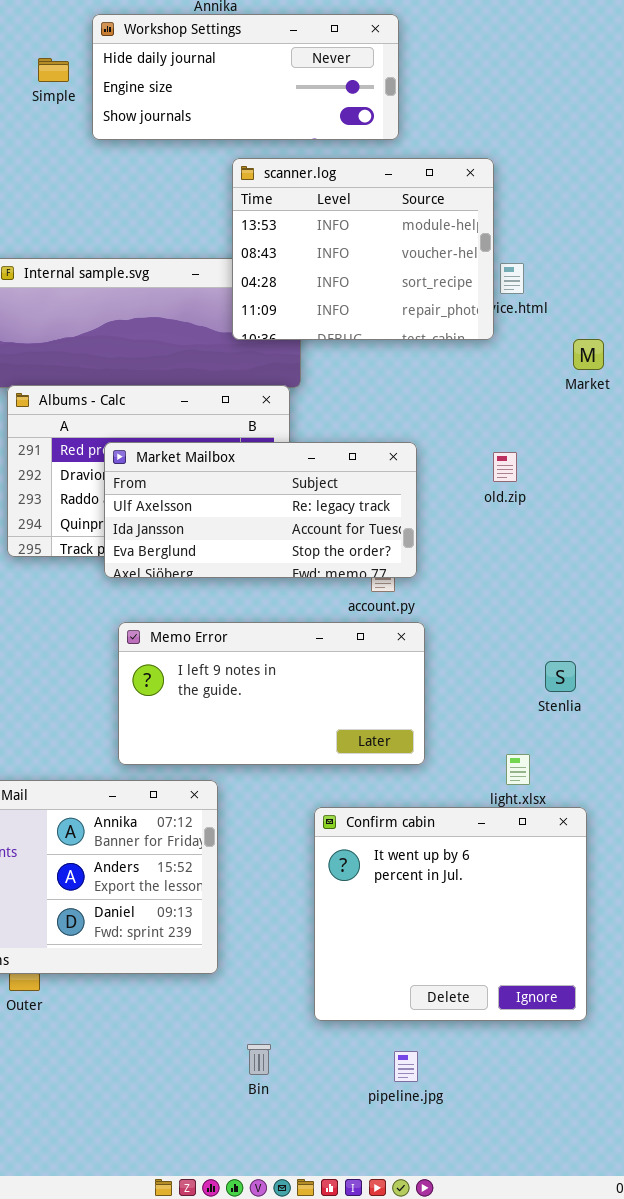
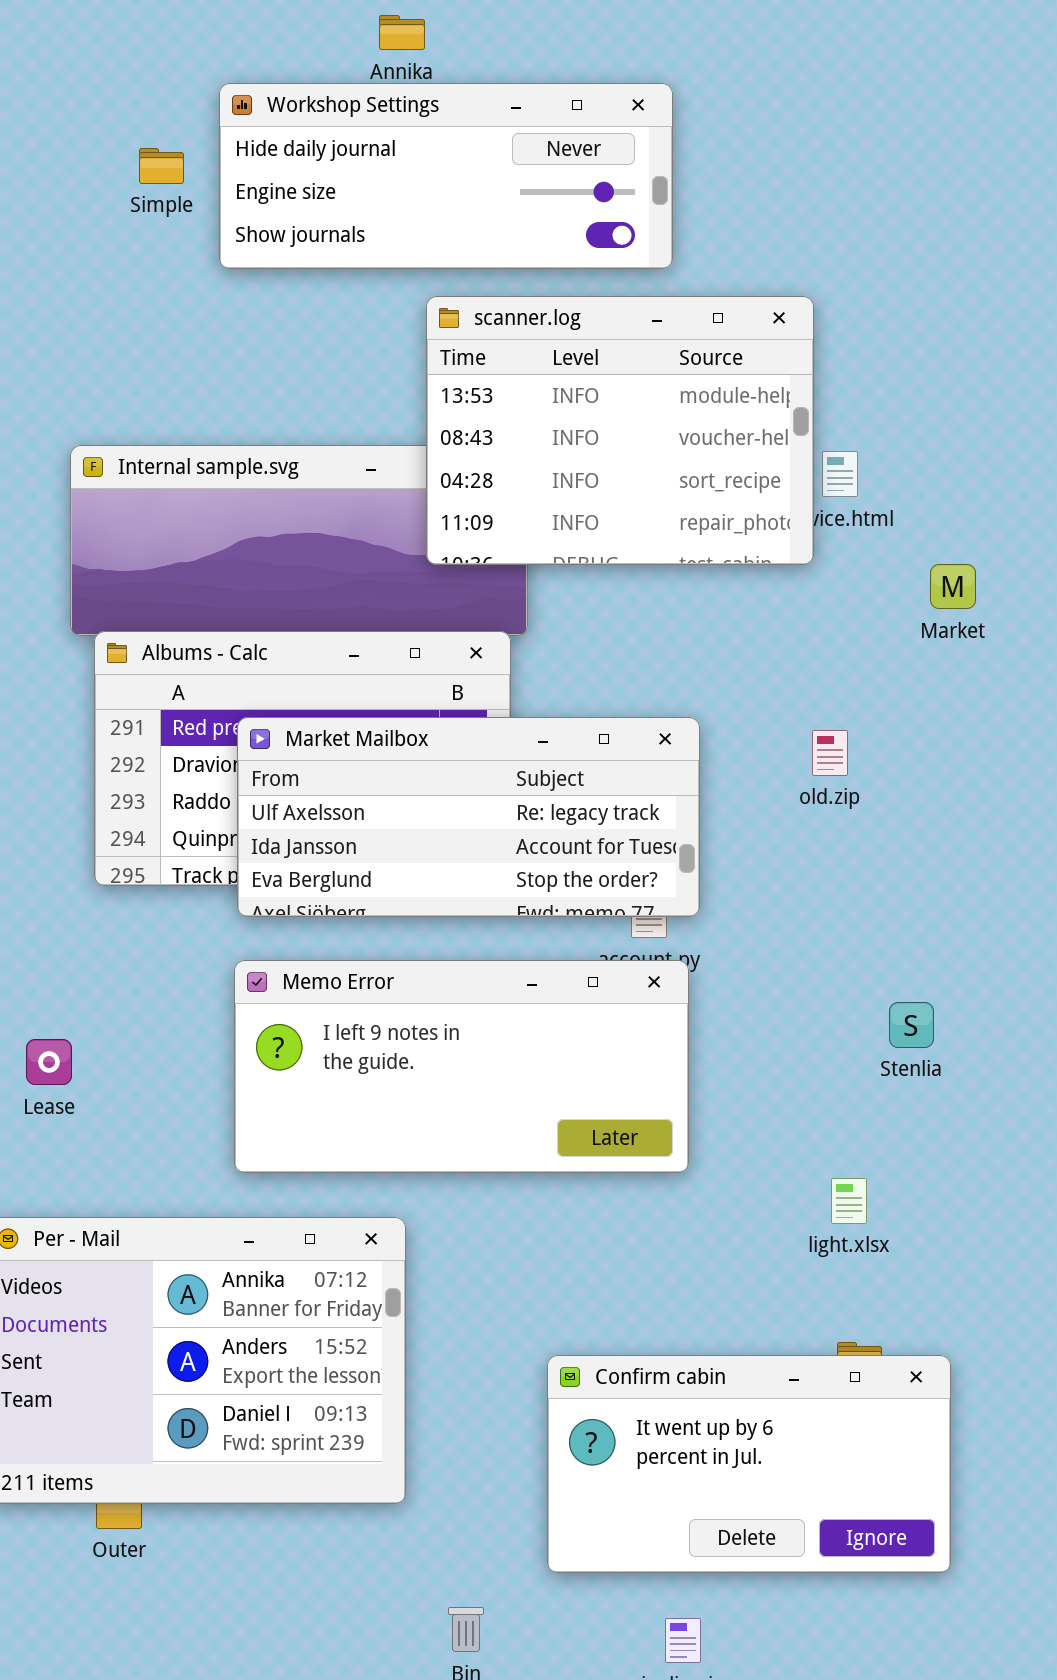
Memo Error: [118,622,425,765] -> [234,960,689,1173], moved
Stenlia: [545,661,576,692] -> [889,1002,934,1048], moved
Confirm cabin: [314,807,587,1021] -> [547,1355,951,1573], resized

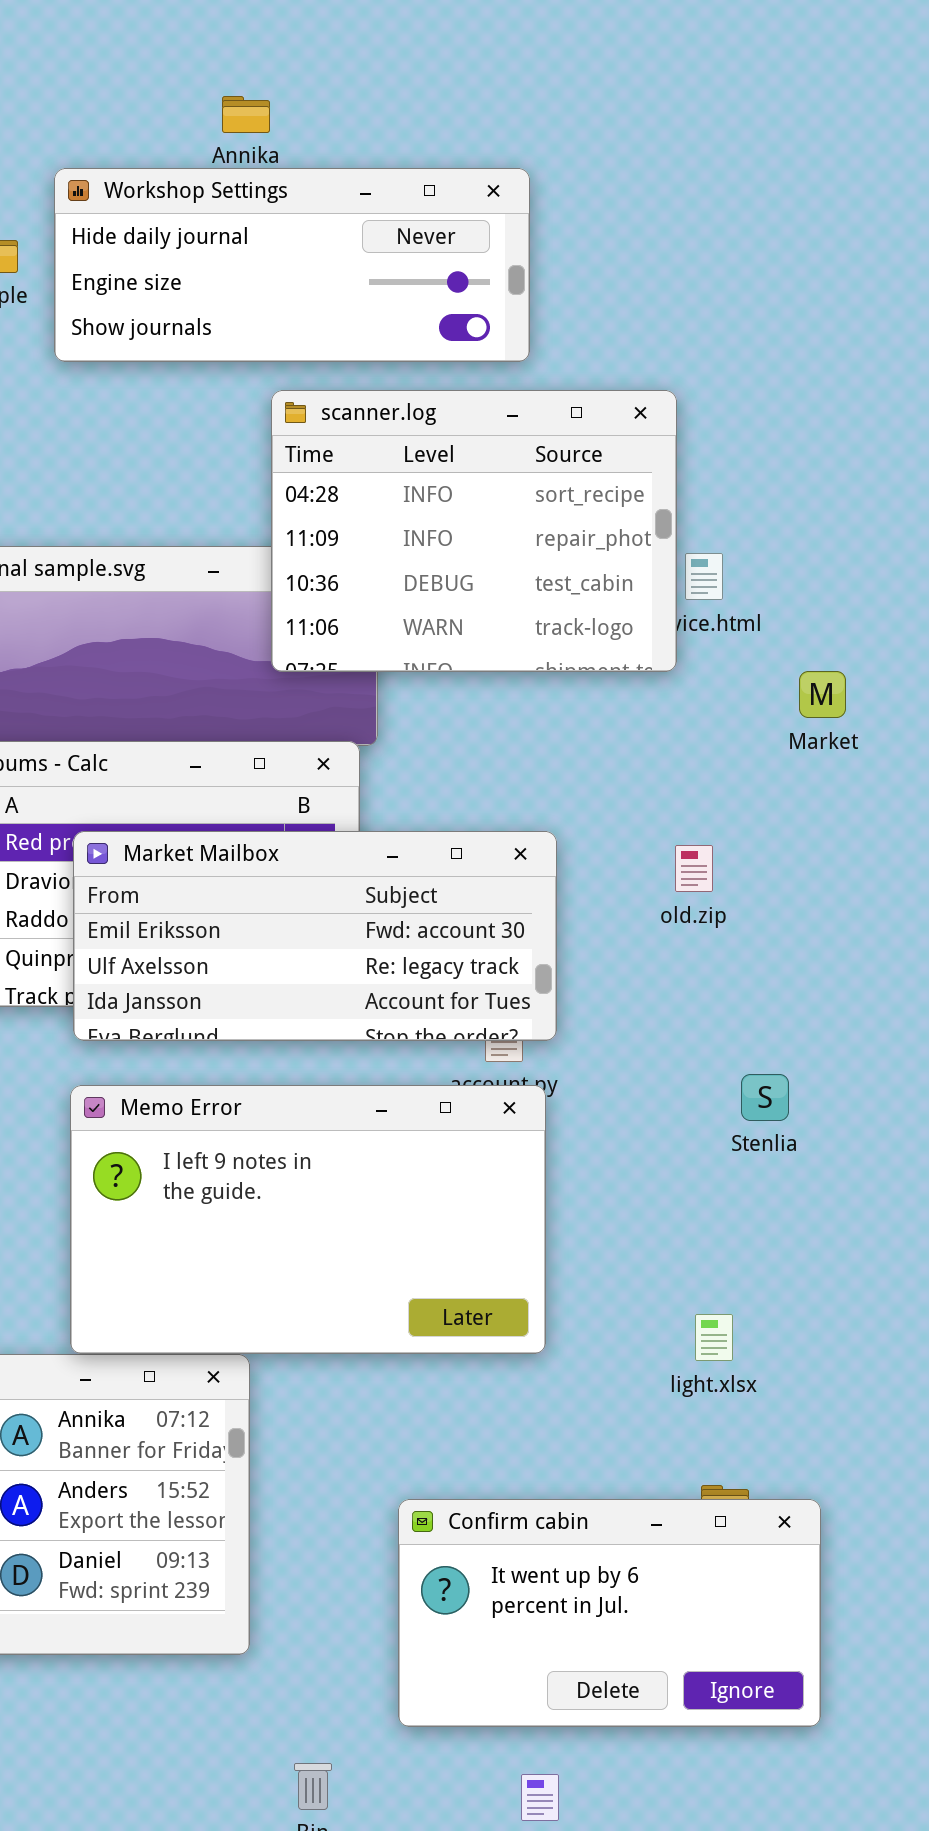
scanner.log: [426,296,814,565] -> [271,390,677,672], scrolled down 2 rows
Market Mailbox: [237,717,700,917] -> [73,831,557,1041], scrolled up 1 row
Memo Error: [234,960,689,1173] -> [70,1085,546,1354], resized
Stenlia: [889,1002,934,1048] -> [741,1074,789,1121], moved

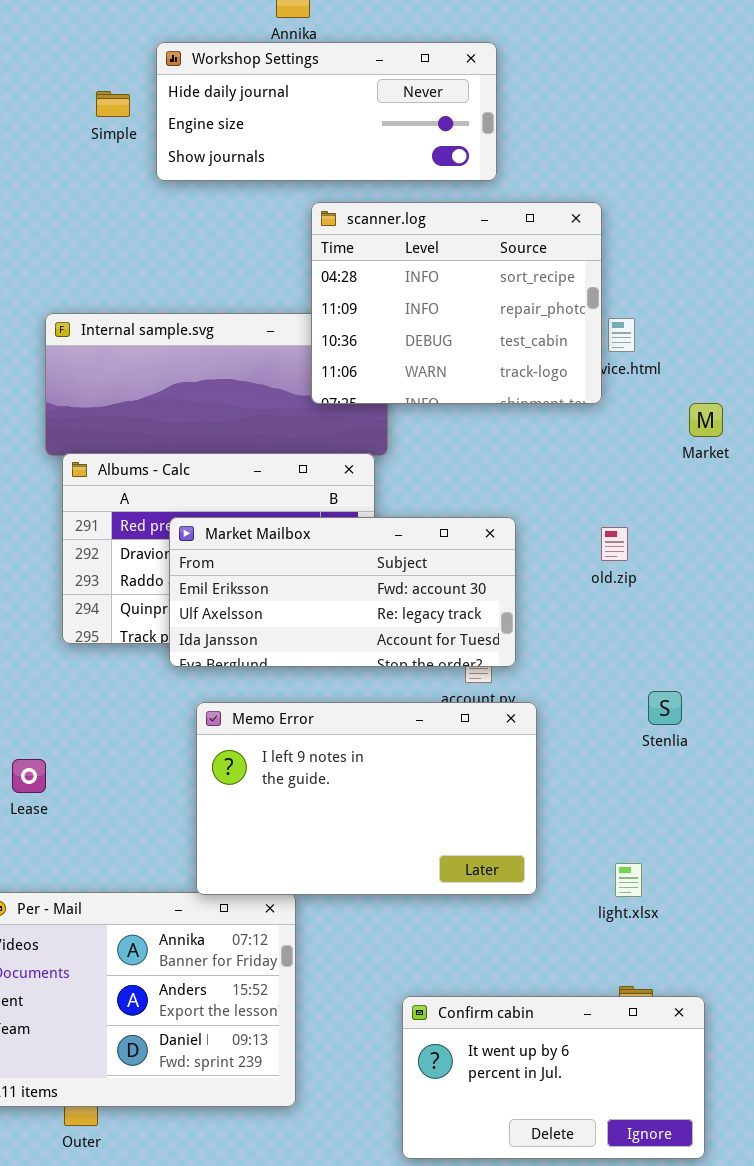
Memo Error: [70,1085,546,1354] -> [196,702,537,895], moved

